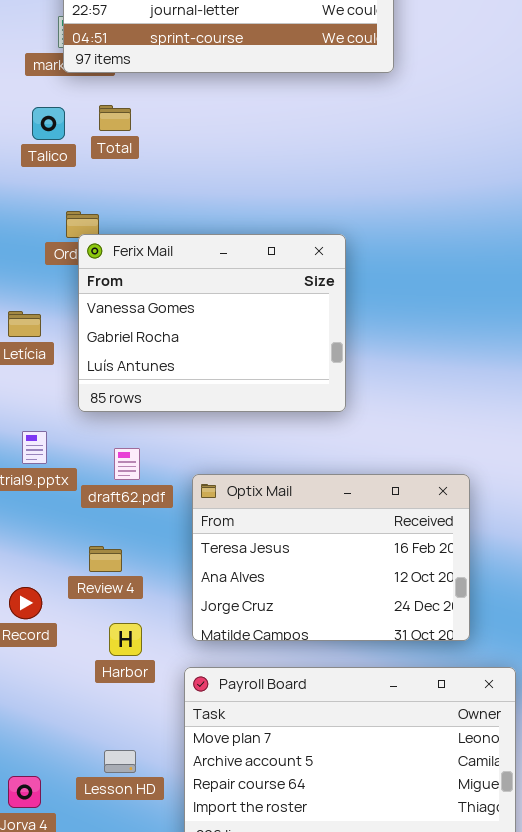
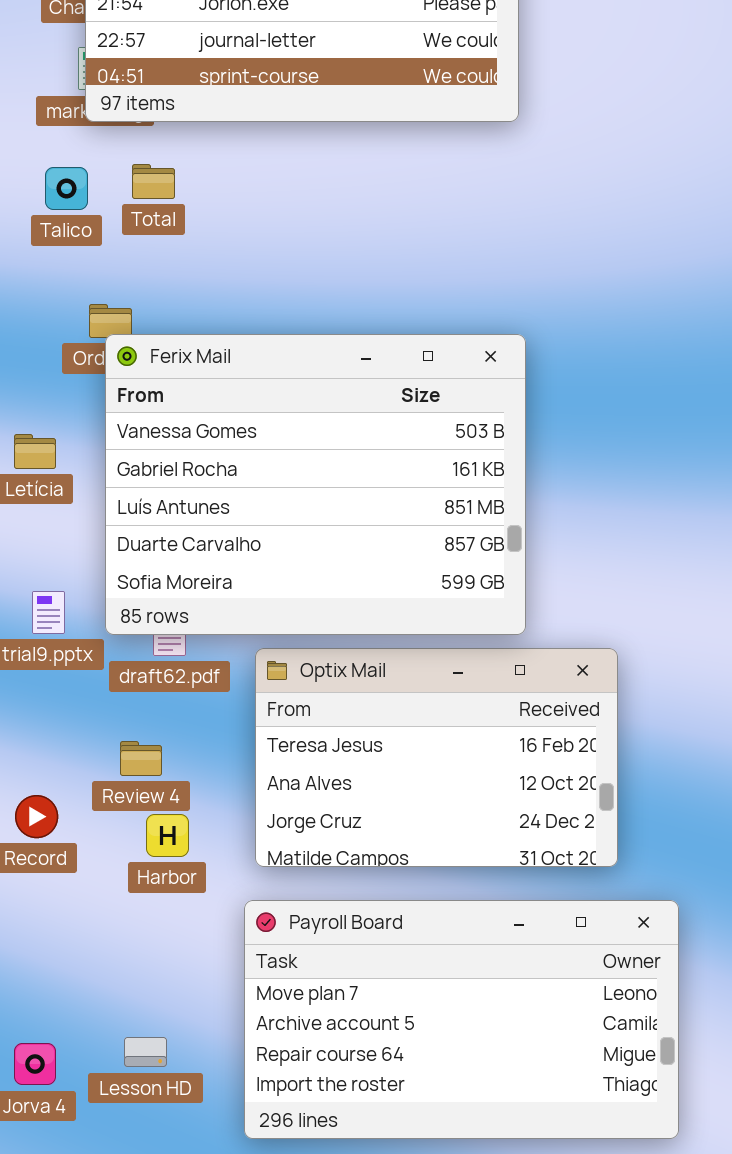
Ferix Mail: [78,234,346,412] -> [105,334,526,635], resized
Harbor: [109,623,142,656] -> [146,814,189,857], moved
Lesson HD: [104,750,136,773] -> [124,1037,167,1067], moved

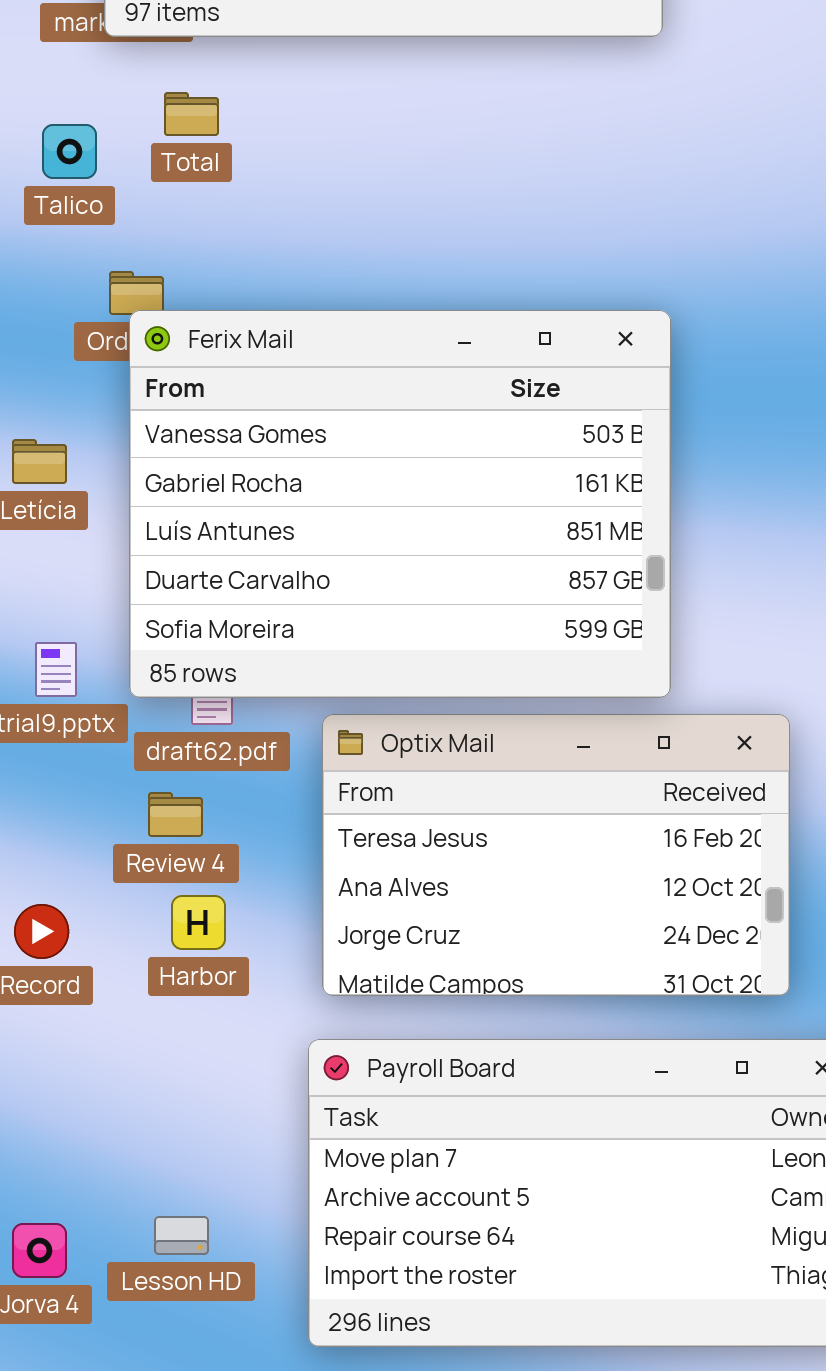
Talico: [45,167,88,210] -> [42,124,97,179], moved
Review 4: [120,741,162,776] -> [148,792,203,837], moved
Harbor: [146,814,189,857] -> [171,895,226,950], moved

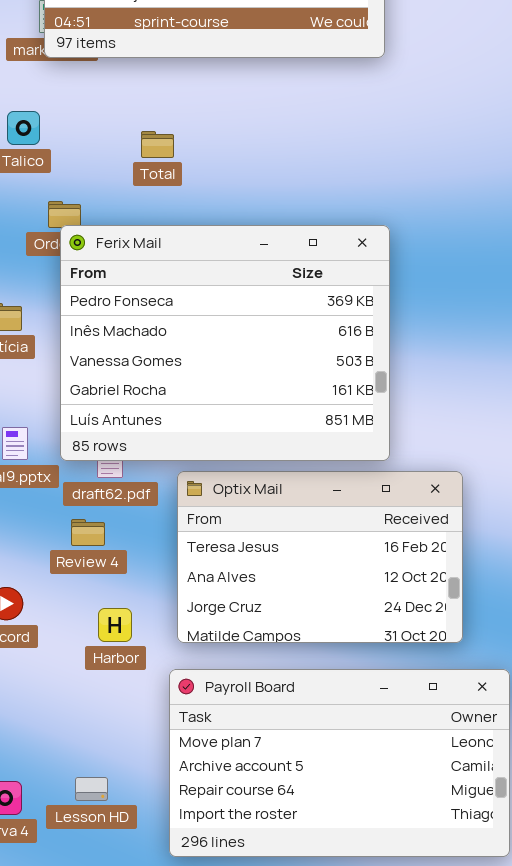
Total: [164,92,219,136] -> [141,131,174,158], moved
Ferix Mail: [129,310,671,698] -> [60,225,390,461], scrolled up 2 rows
Harbor: [171,895,226,950] -> [98,608,132,642], moved

